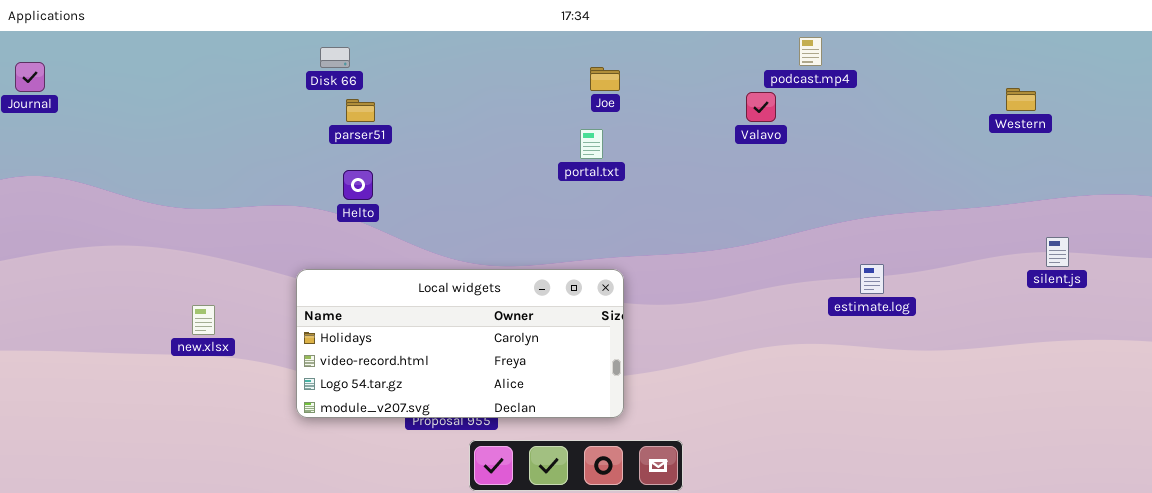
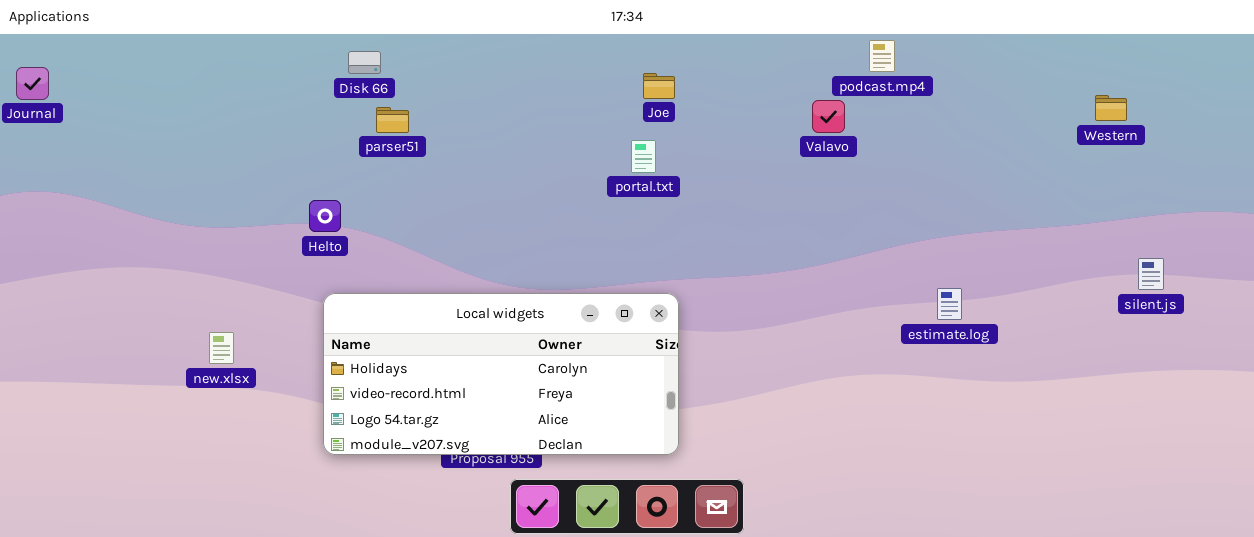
Helto: [343,170,373,200] -> [309,200,341,232], moved

